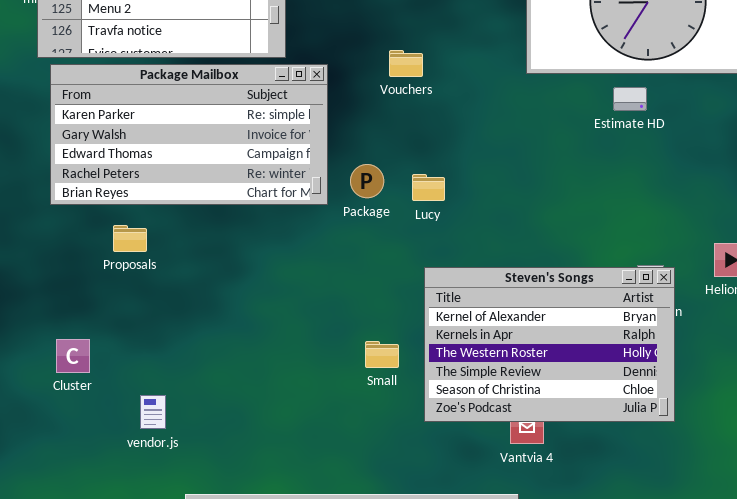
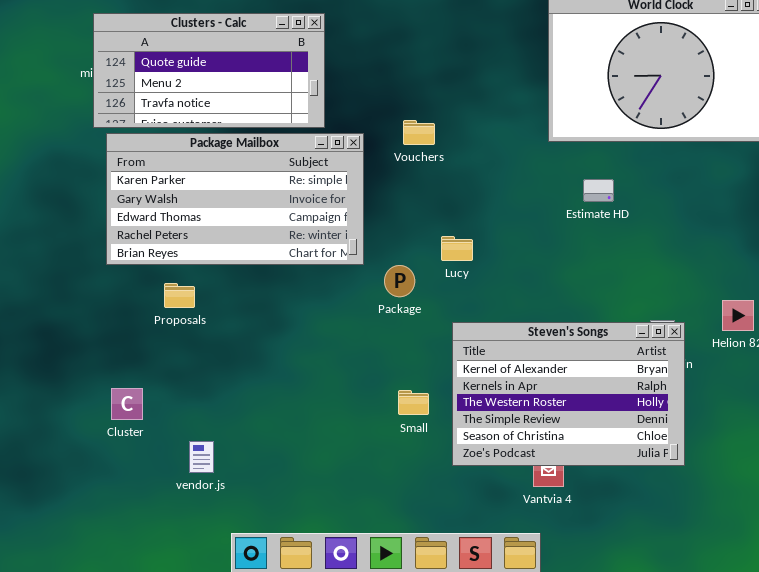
Vouchers: [389,50,423,77] -> [403,120,435,145], moved
Estimate HD: [613,87,647,111] -> [583,179,614,202], moved
Package: [350,164,384,198] -> [384,265,415,297], moved

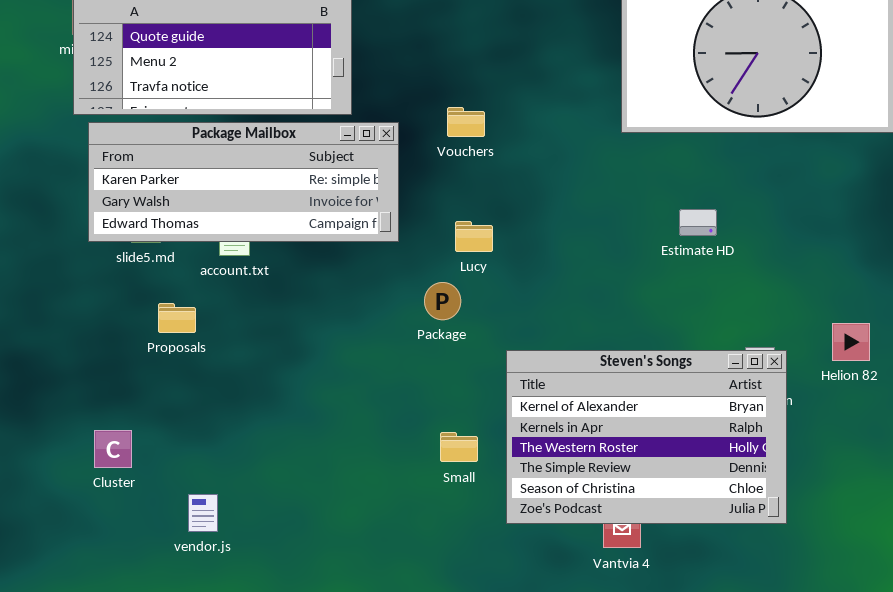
Package Mailbox: [106,133,364,265] -> [88,122,399,242], resized
Estimate HD: [583,179,614,202] -> [679,209,717,236], moved
Lucy: [441,236,473,261] -> [455,221,493,252], moved

